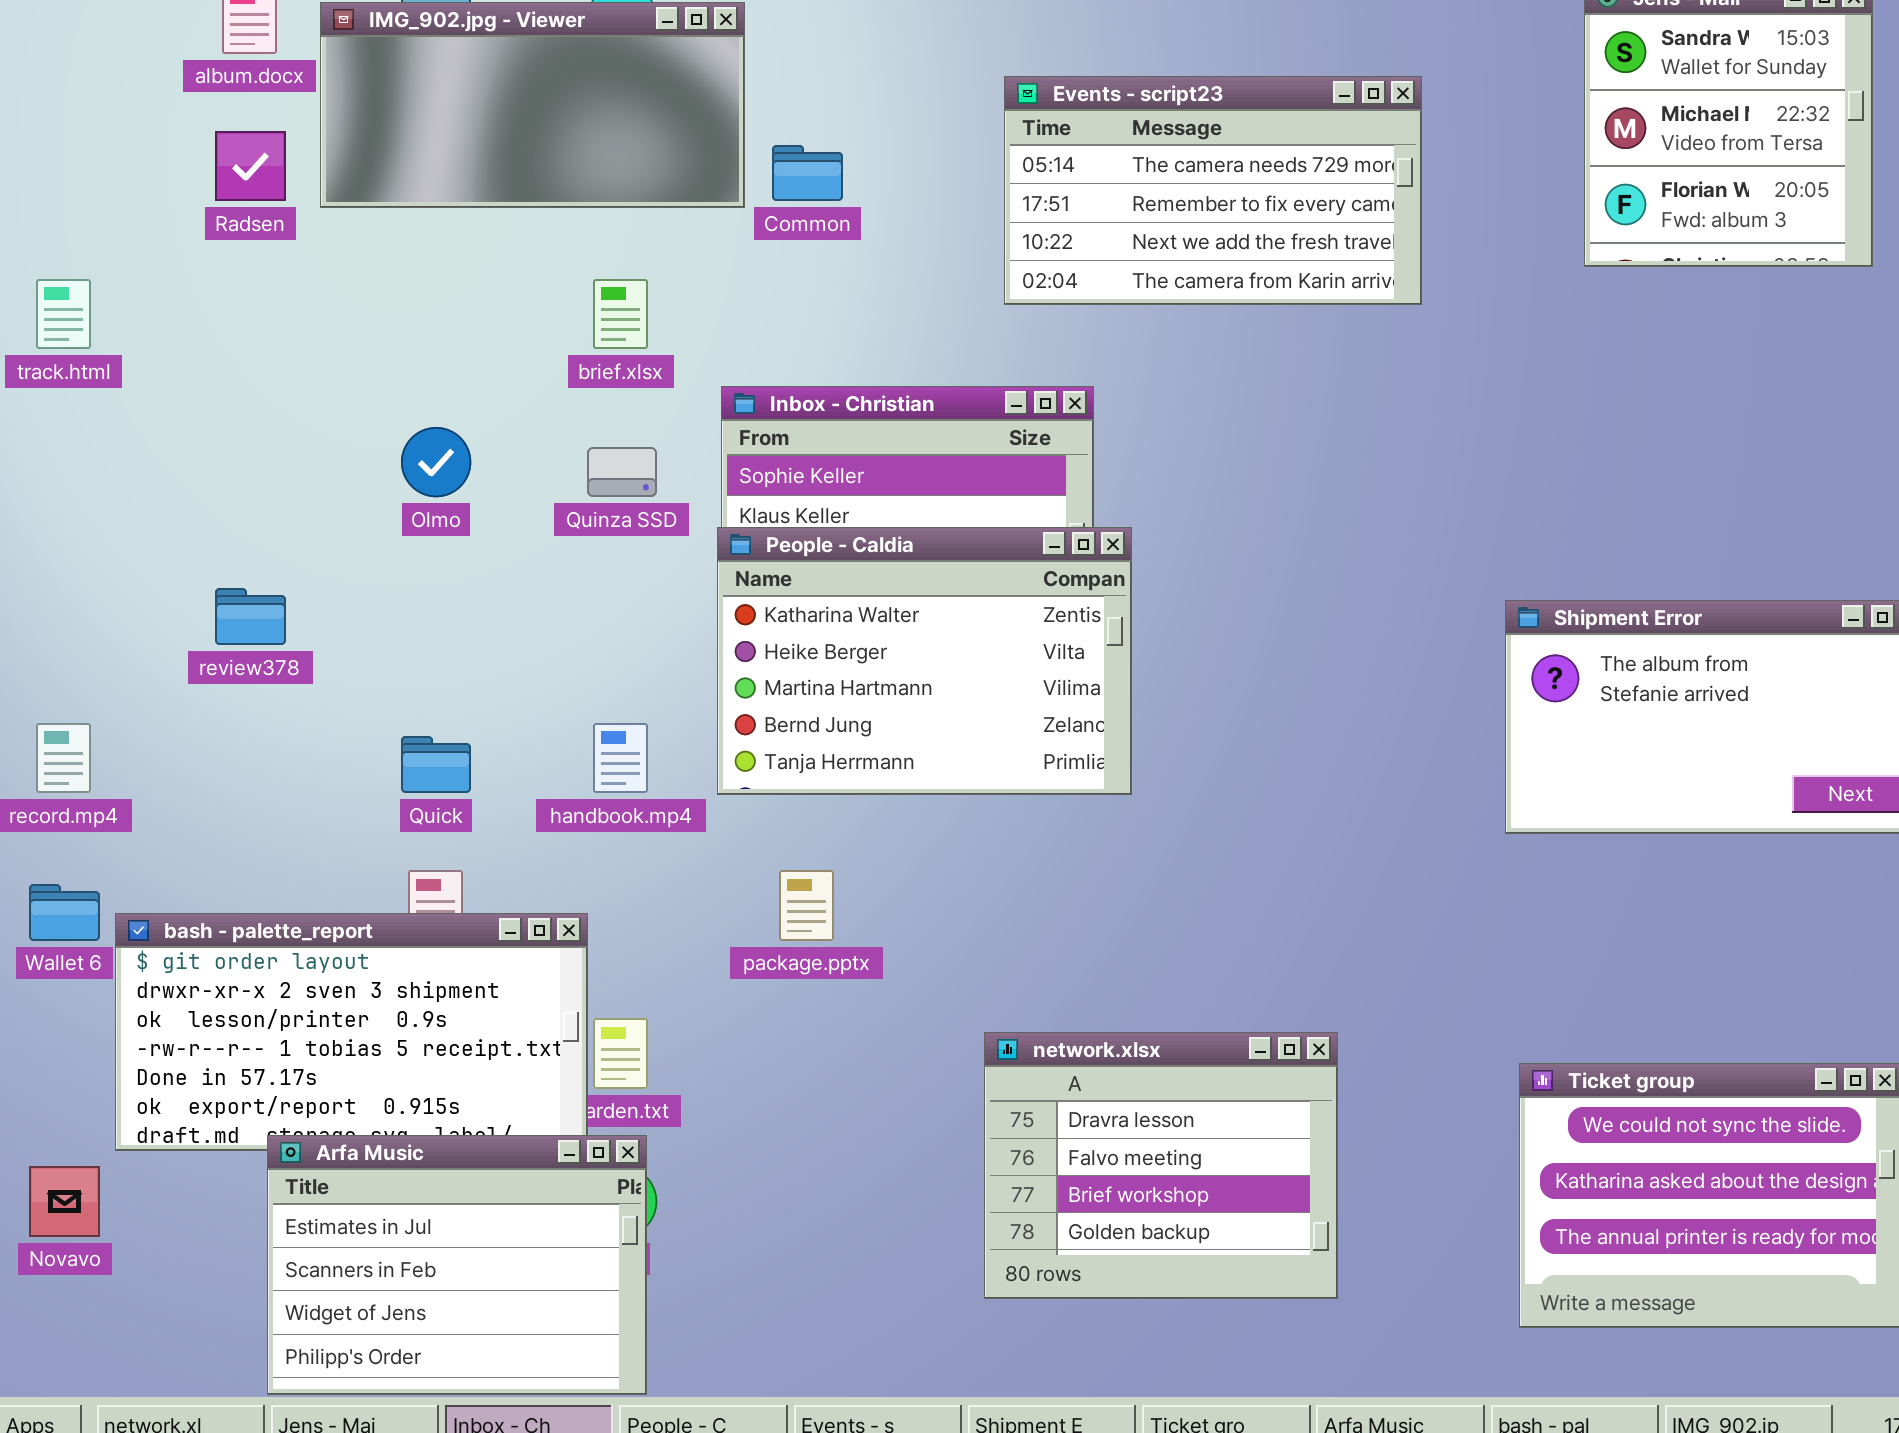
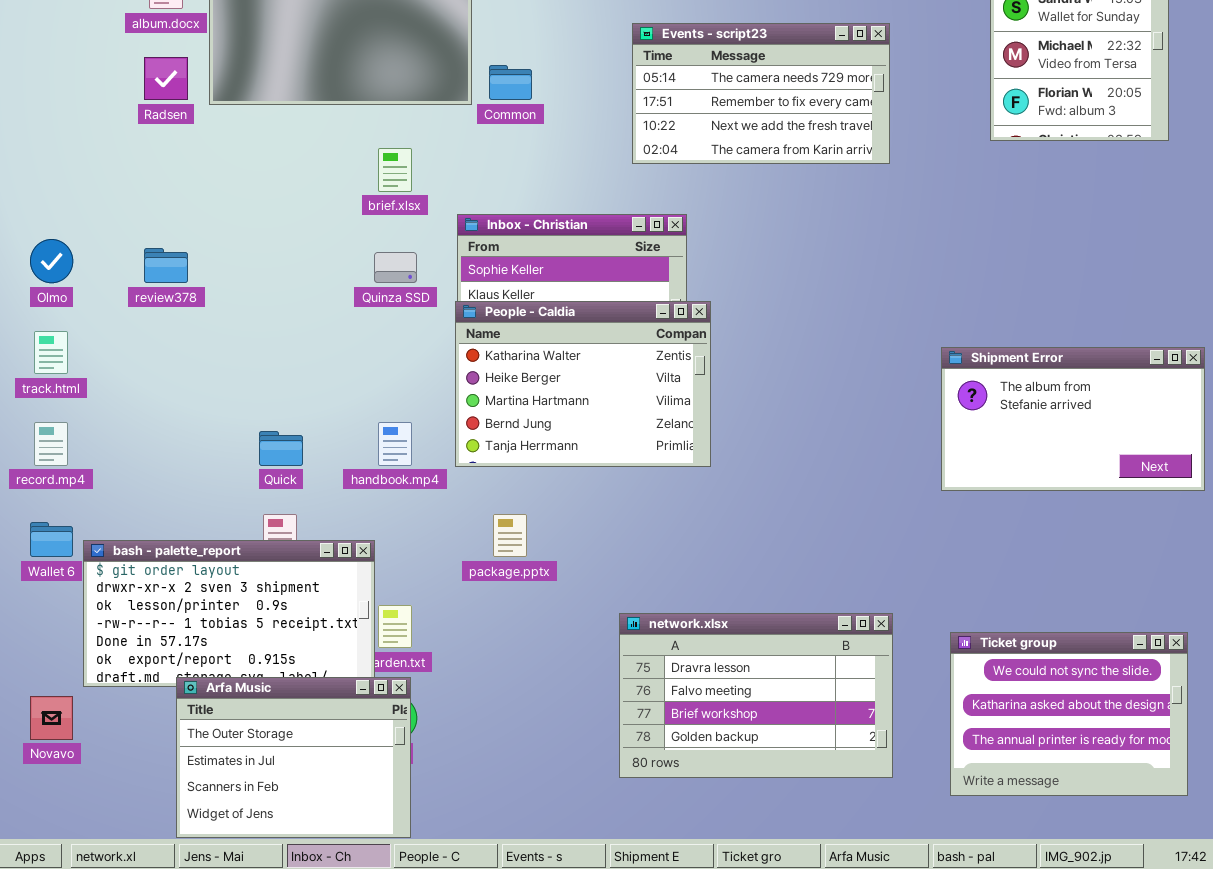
track.html: [36,279,91,349] -> [34,331,68,374], moved
Olmo: [401,427,471,497] -> [30,239,73,283], moved
review378: [215,588,286,645] -> [144,248,188,283], moved
network.xlsx: [984,1032,1338,1299] -> [619,613,893,778], resized
Arfa Music: [267,1135,647,1395] -> [176,677,411,838], scrolled up 1 row

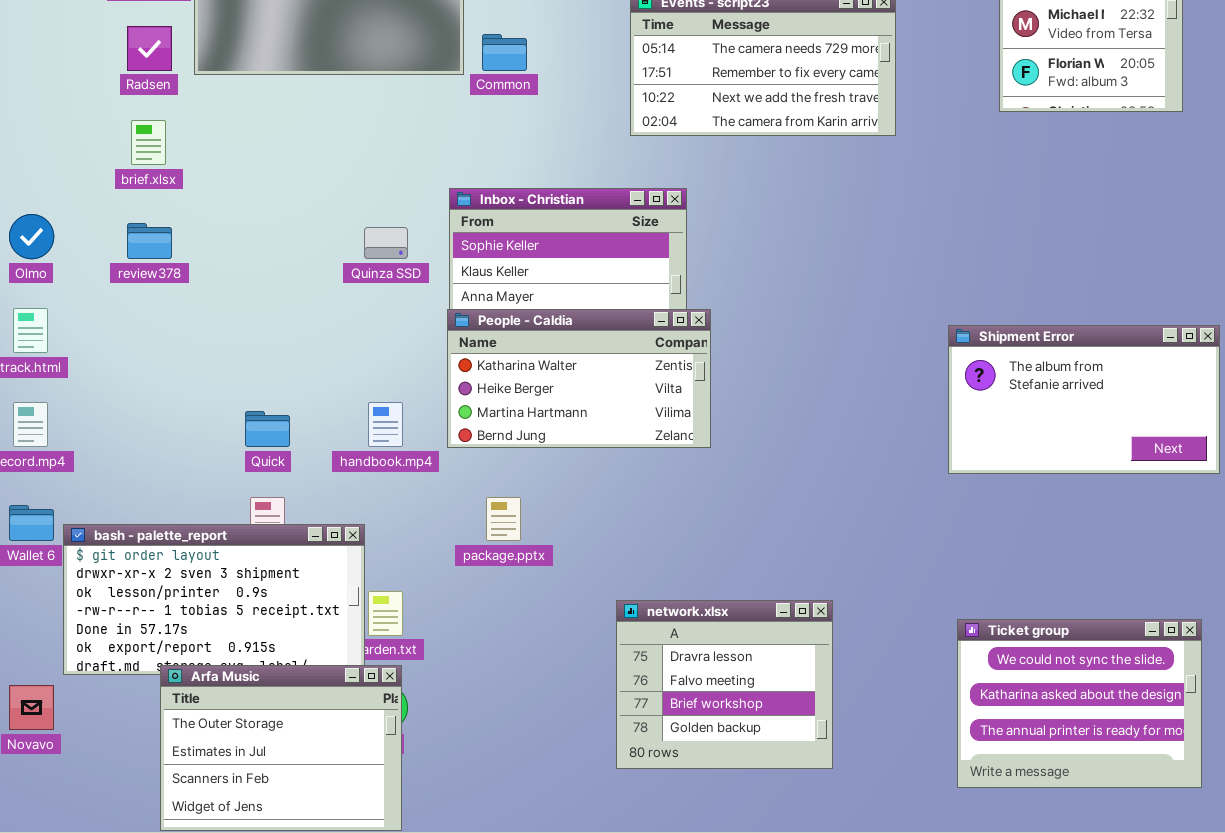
brief.xlsx: [378,148,412,192] -> [131,120,166,165], moved
People - Caldia: [455,301,711,467] -> [447,309,711,448], resized
network.xlsx: [619,613,893,778] -> [616,600,833,769], resized

